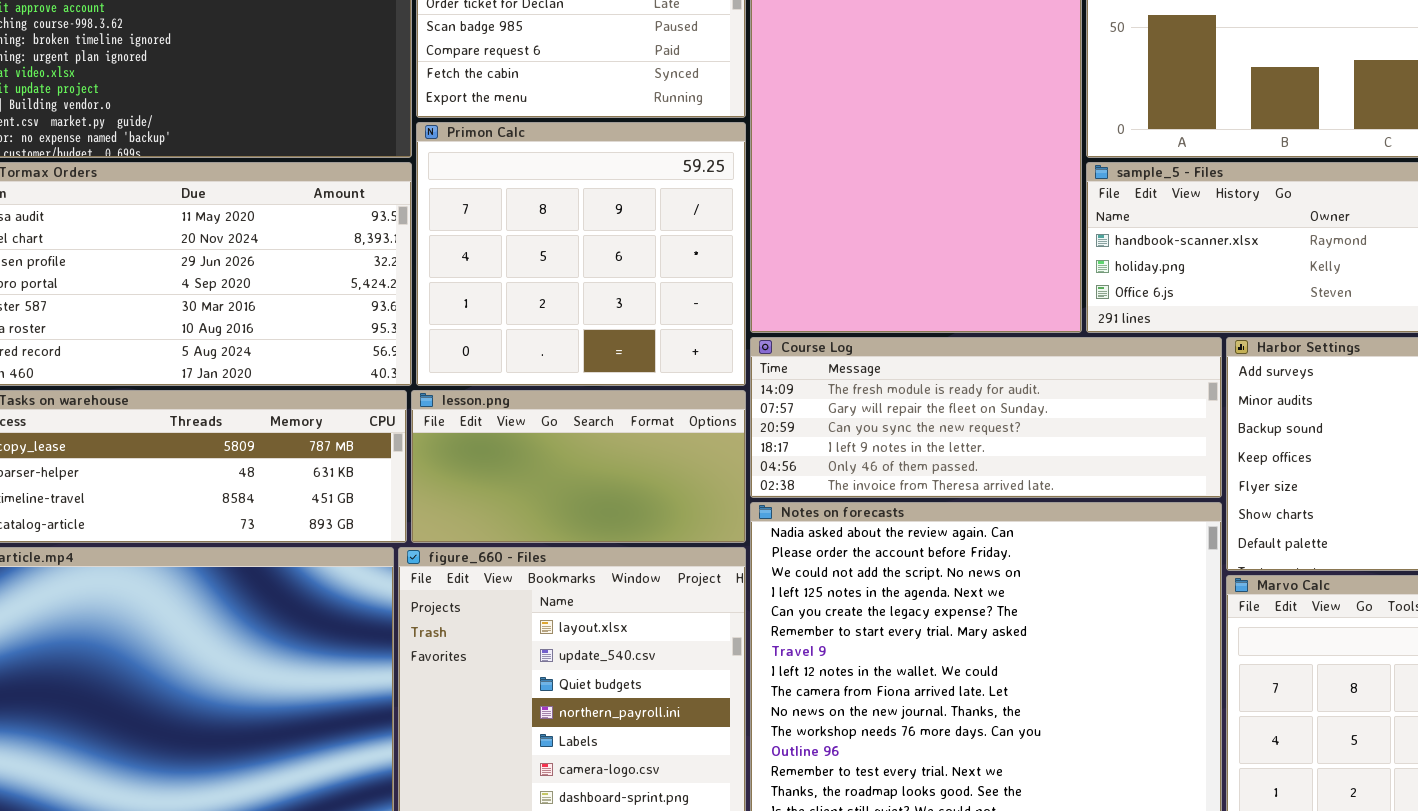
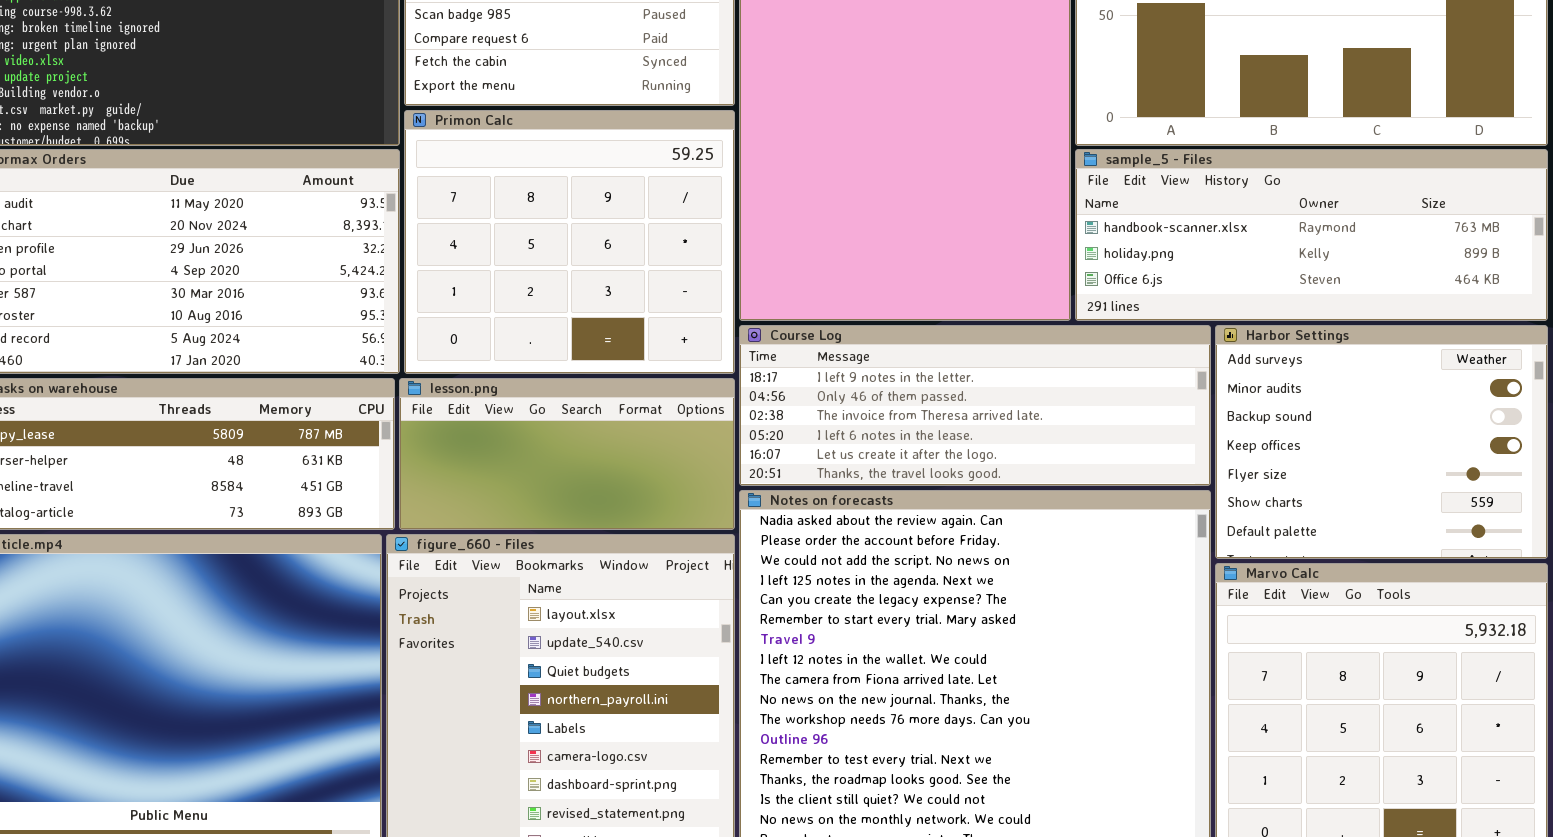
Course Log: [750,337,1222,498] -> [739,325,1211,486], scrolled down 3 rows

